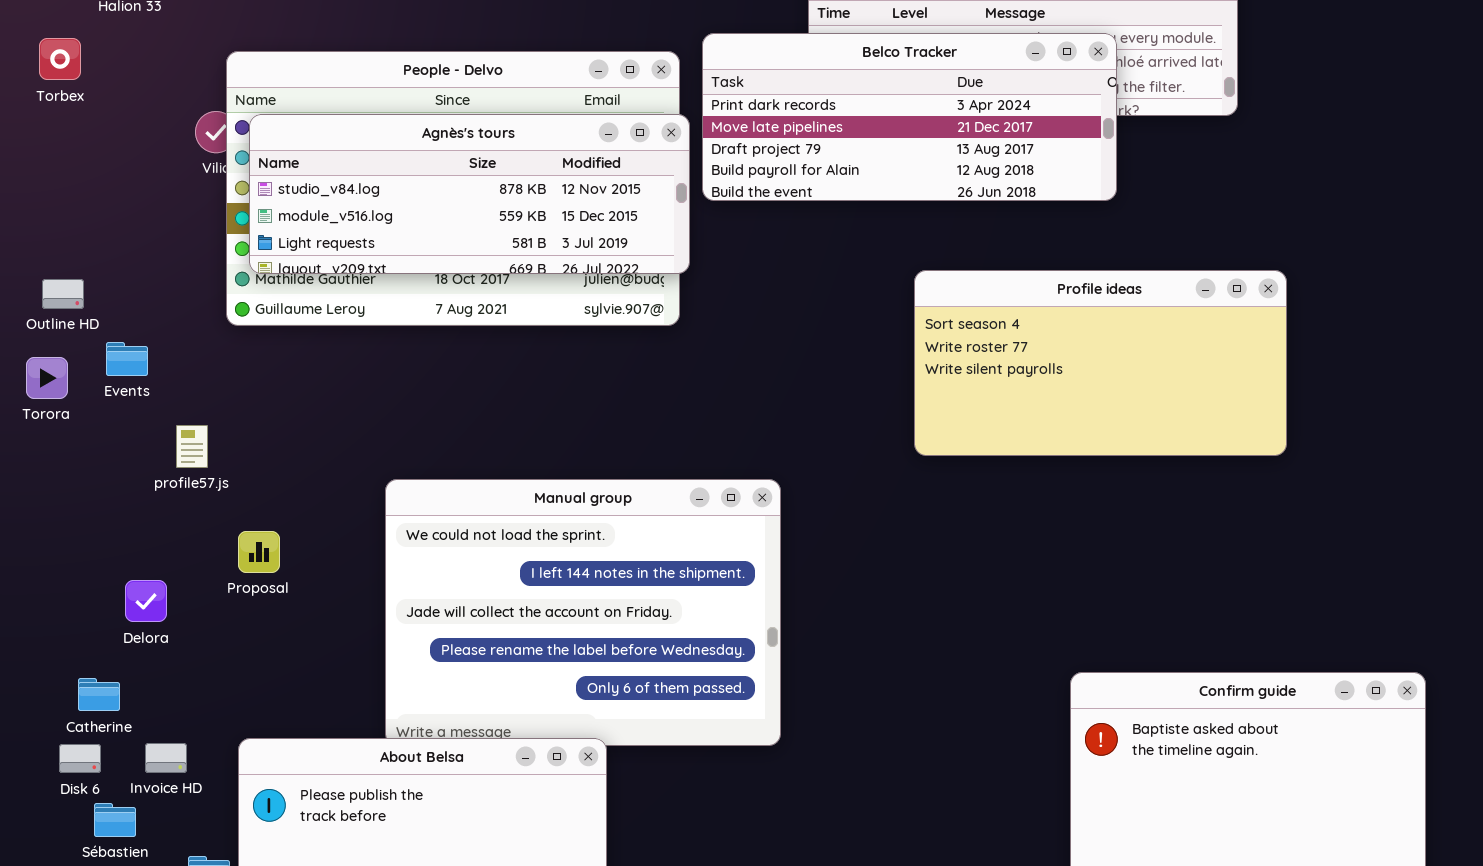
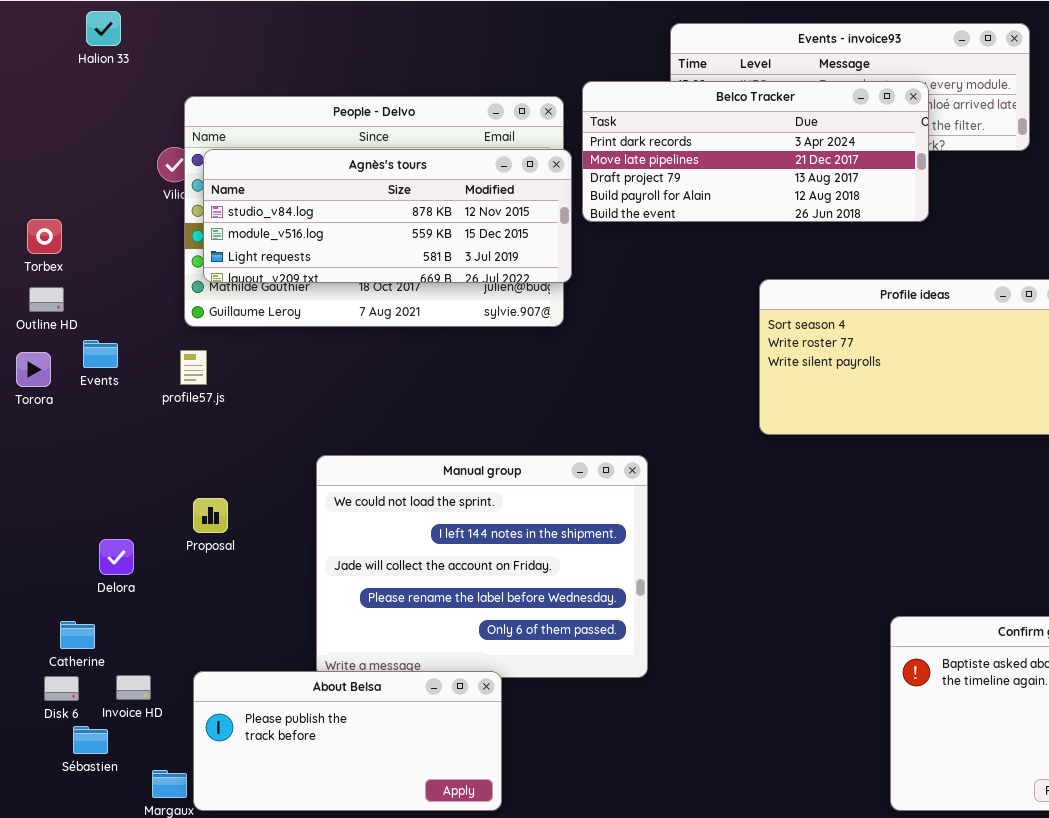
Torbex: [39,38,81,80] -> [27,219,62,254], moved
profile57.js: [176,425,208,468] -> [180,350,207,385], moved

